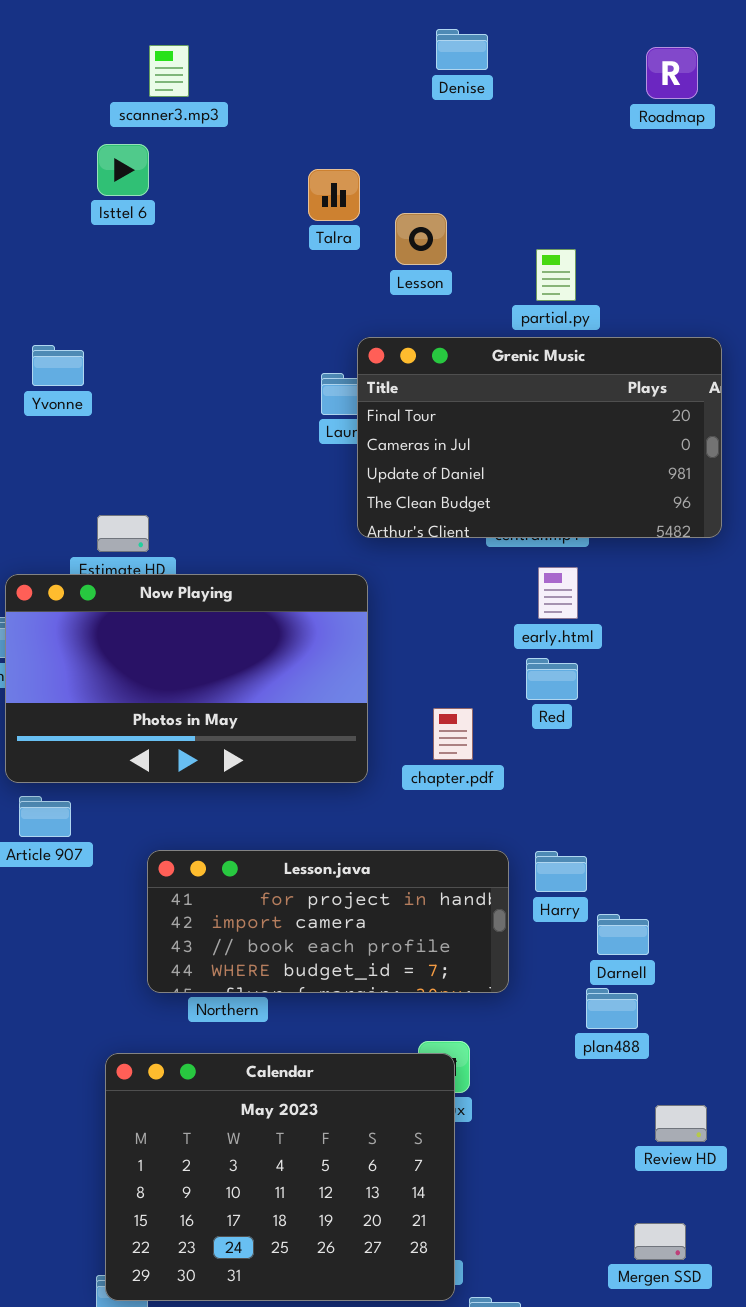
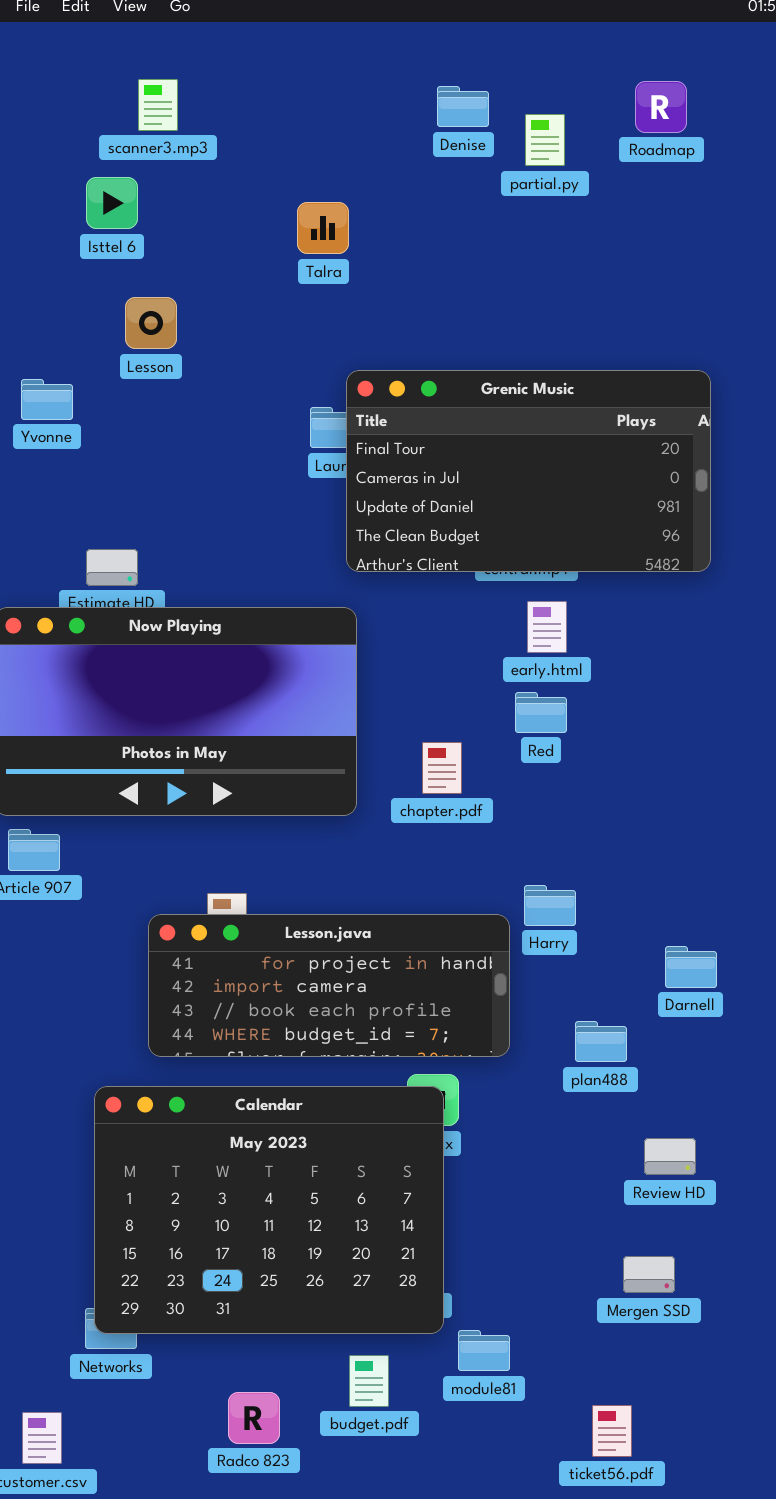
Denise: [436,29,488,70] -> [437,86,489,127], moved
Lesson: [395,213,447,265] -> [125,297,177,349], moved
partial.py: [536,249,576,301] -> [525,114,565,166], moved
Lesson.java: [147,850,509,993] -> [148,914,510,1057], moved
Darnell: [597,914,649,955] -> [665,946,717,988], moved

